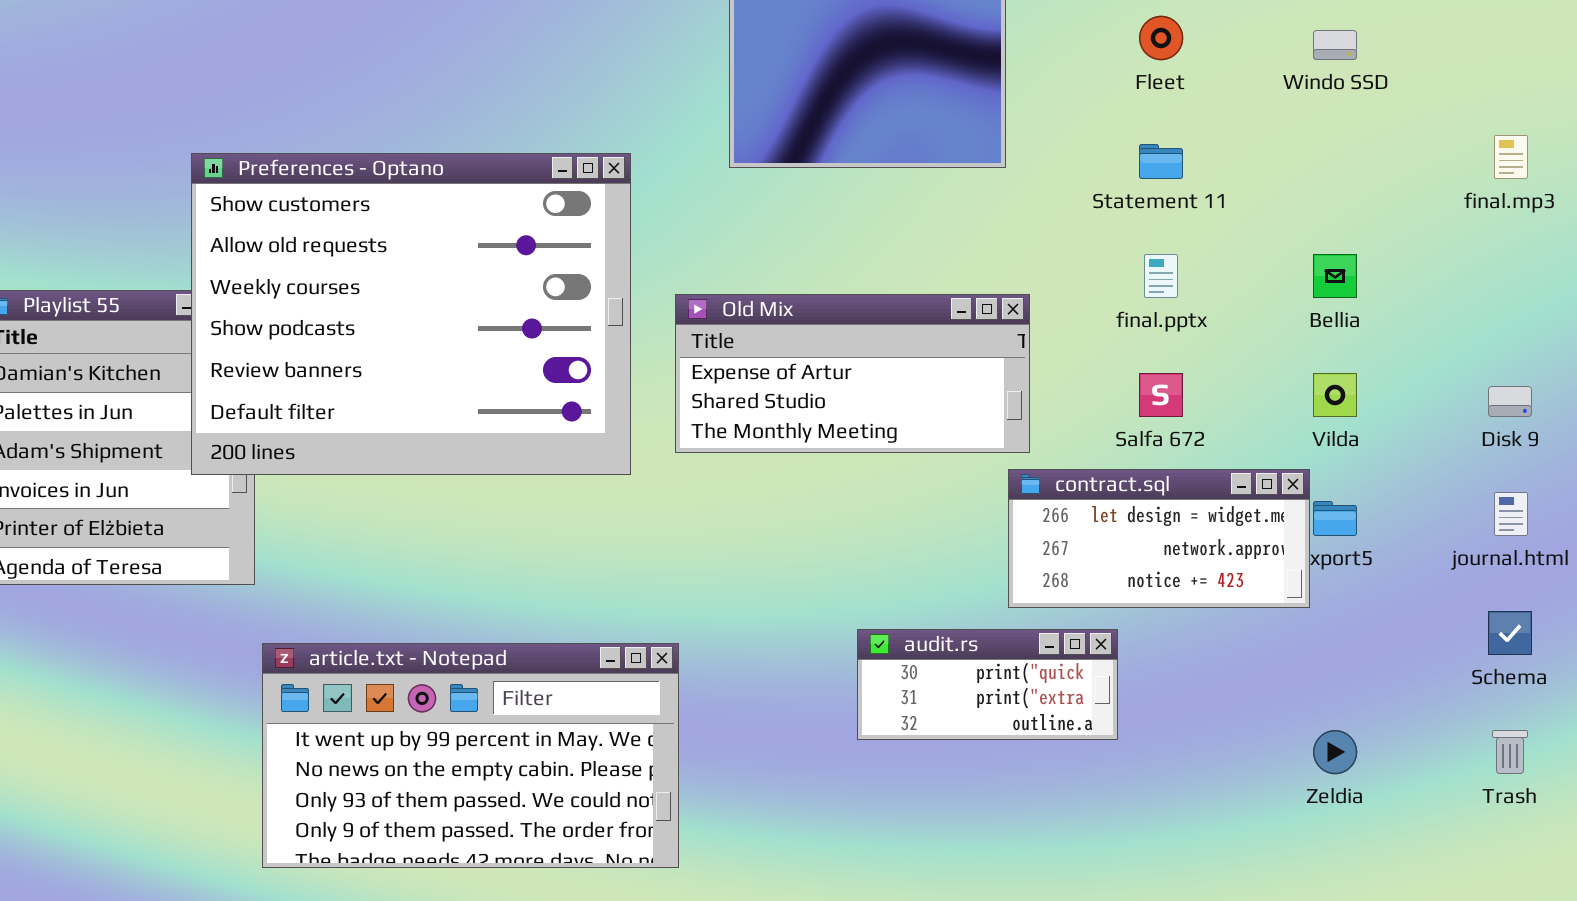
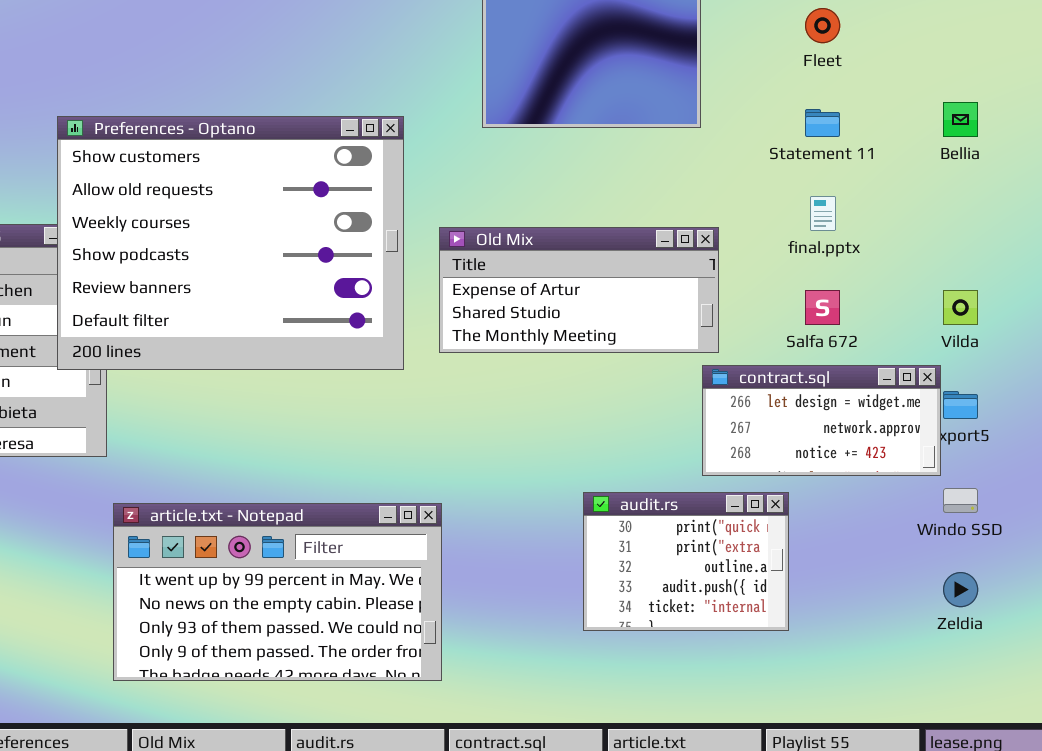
Windo SSD: [1313,30,1357,60] -> [943,488,978,513], moved
Bellia: [1313,254,1357,298] -> [943,102,978,137], moved
audit.rs: [857,629,1118,740] -> [583,492,789,631], resized

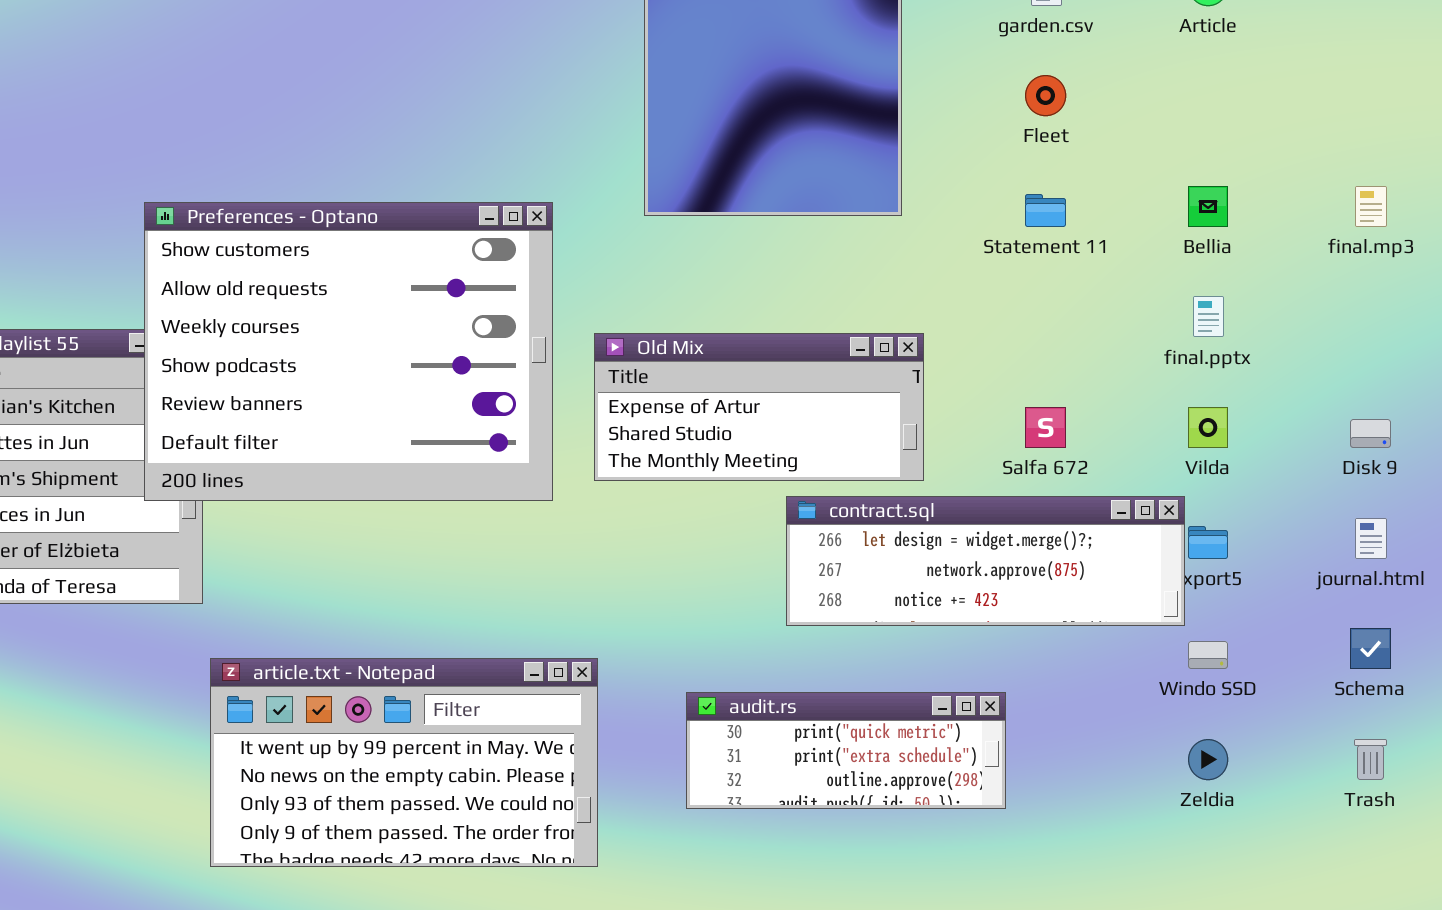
final.pptx: [810,196,836,231] -> [1193,296,1224,337], moved
contract.sql: [702,365,941,476] -> [786,496,1185,626], resized
audit.rs: [583,492,789,631] -> [686,692,1006,809], resized

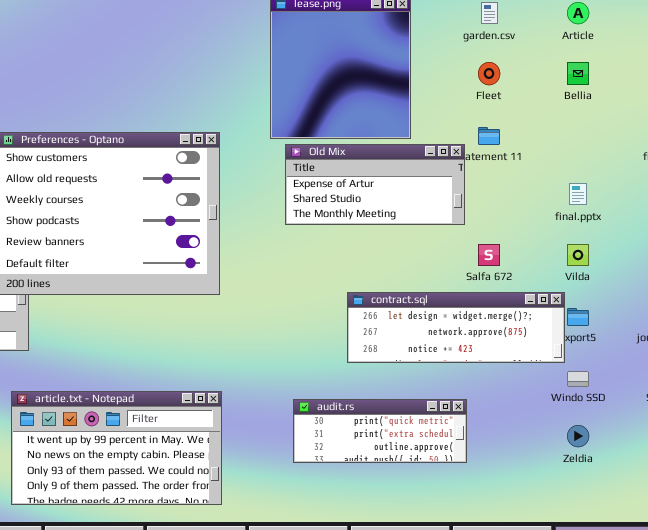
Bellia: [1188,186,1228,227] -> [567,62,589,85], moved
Old Mix: [594,333,924,481] -> [285,144,465,225], moved
article.txt - Notepad: [210,658,598,867] -> [11,391,222,505], moved

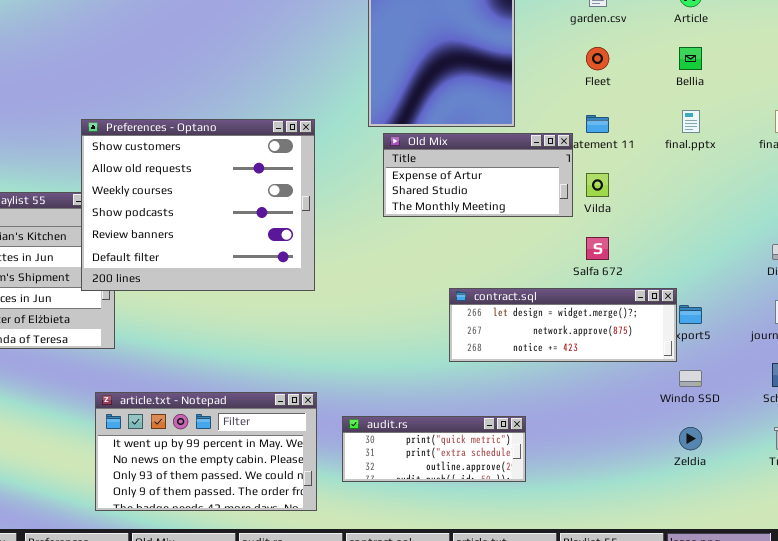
final.pptx: [569,183,587,205] -> [682,110,700,133], moved
Vilda: [567,244,589,266] -> [586,173,609,197], moved
audit.rs: [293,399,467,463] -> [342,416,526,482], moved

